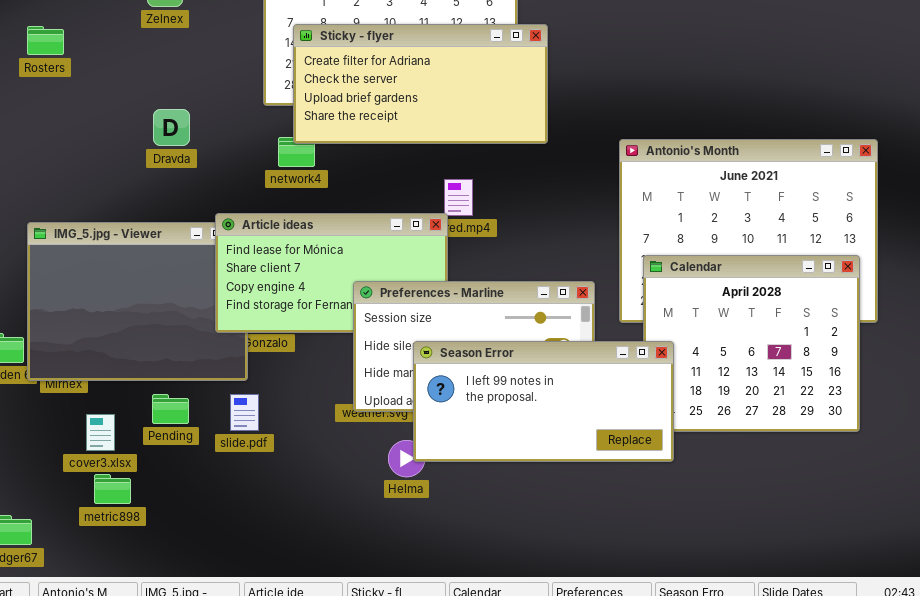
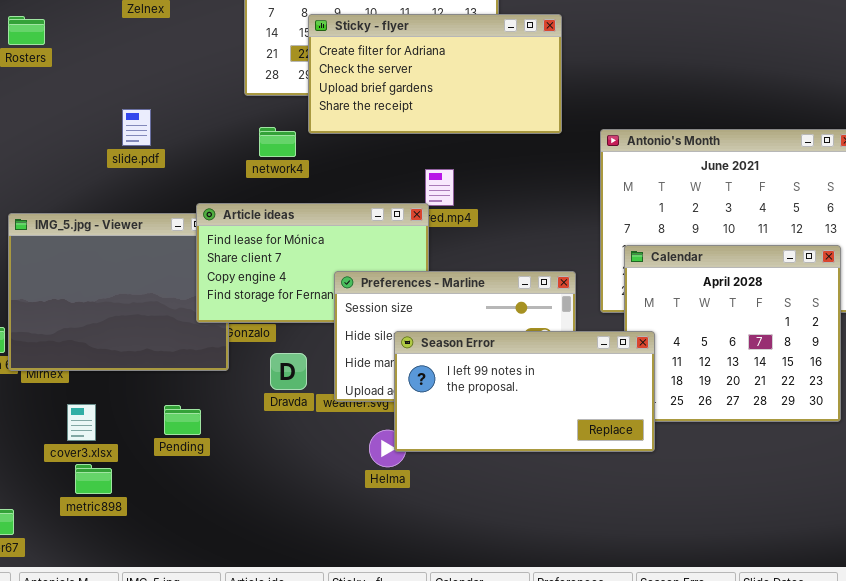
Sticky - flyer: [293,24,548,144] -> [308,14,562,134], moved
Dravda: [153,109,190,146] -> [270,353,307,390], moved
Pending: [152,394,189,424] -> [164,405,201,435], moved
slide.pdf: [230,394,259,431] -> [122,109,151,146], moved

